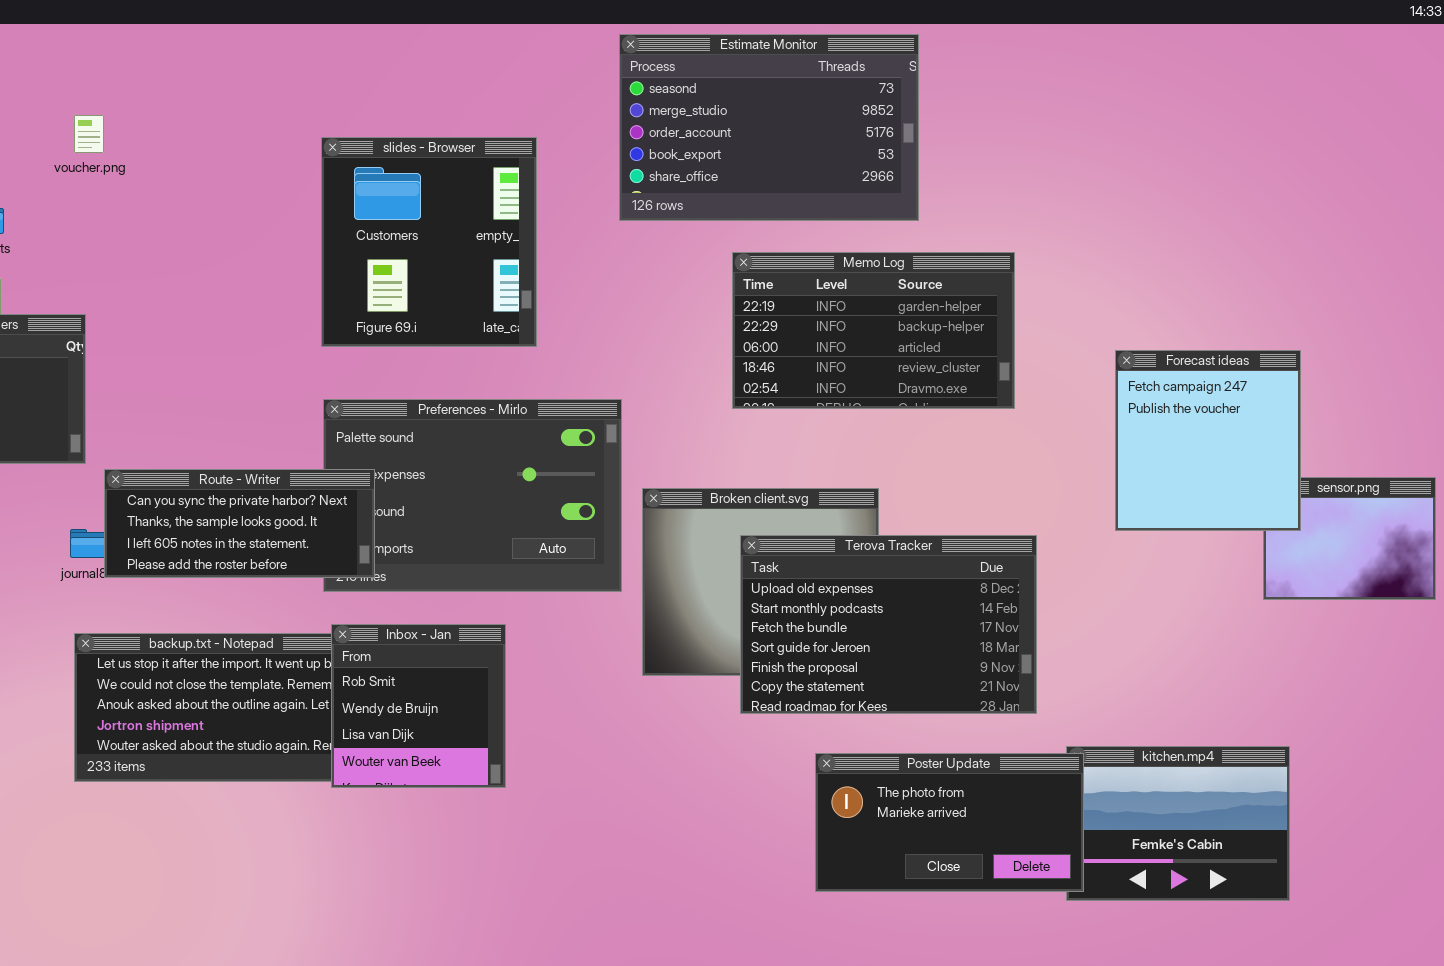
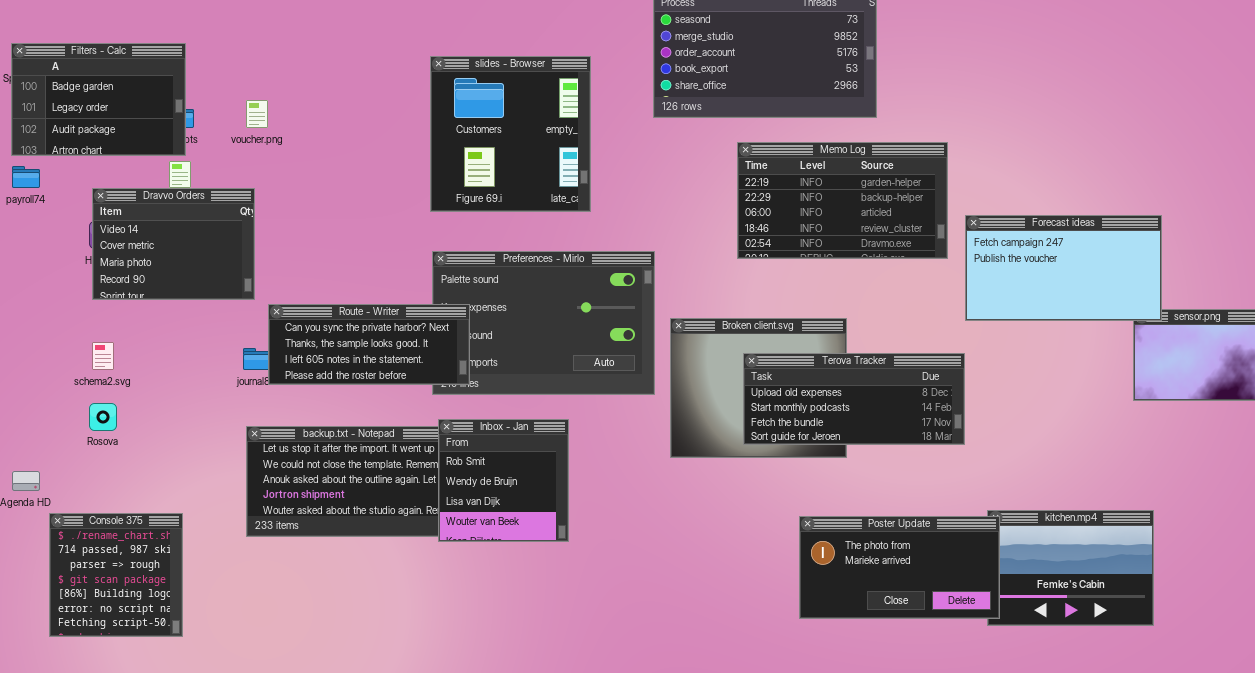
voucher.png: [74,115,104,153] -> [246,100,268,128], moved
Forecast ideas: [1115,350,1301,531] -> [965,215,1162,321], resized
Terova Tracker: [740,535,1037,714] -> [743,353,965,445], resized

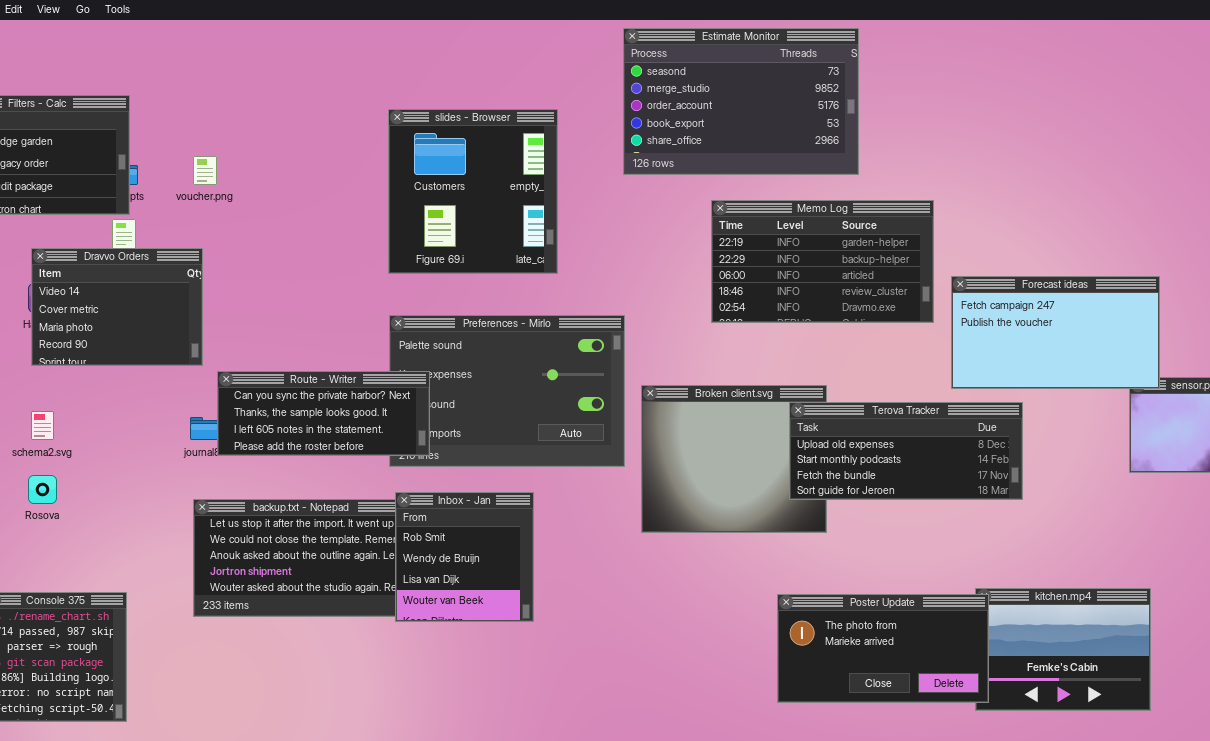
Terova Tracker: [743,353,965,445] -> [789,402,1023,500], moved

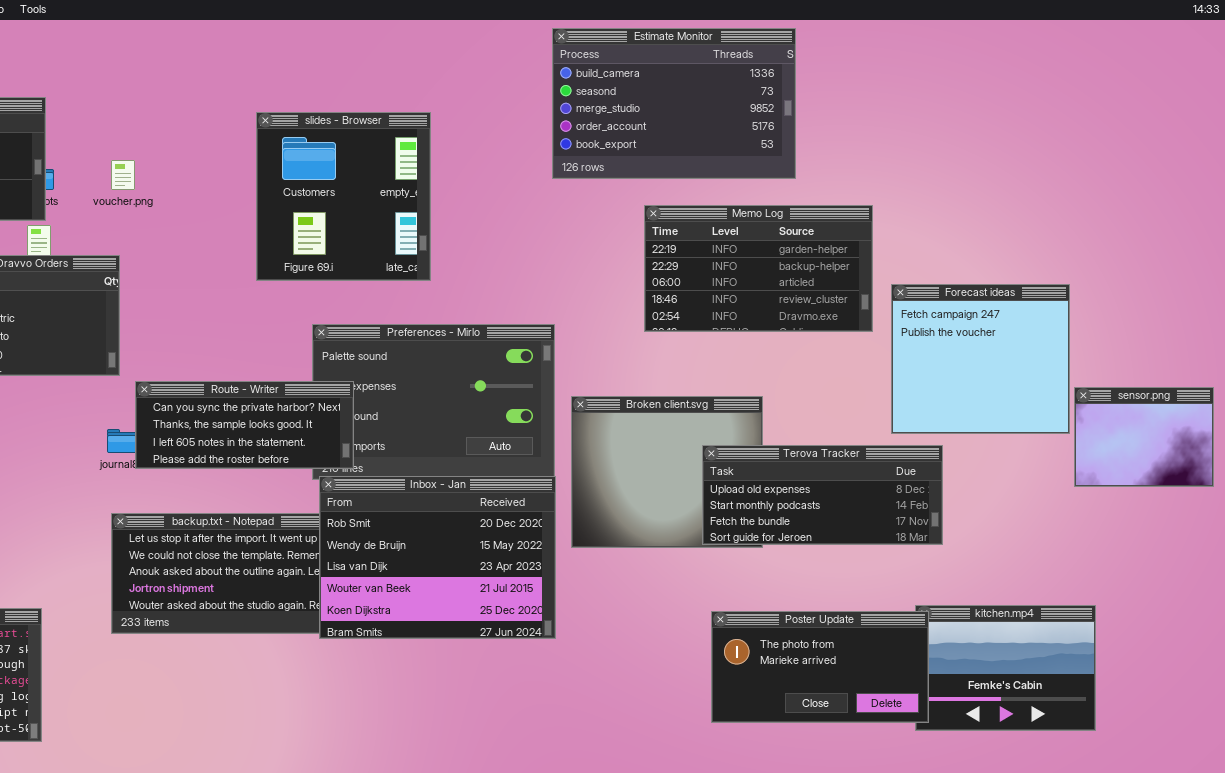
Estimate Monitor: [623,28,859,175] -> [552,28,796,179], scrolled up 1 row
slides - Browser: [388,109,558,274] -> [256,112,431,281], moved
Forecast ideas: [951,276,1160,389] -> [891,284,1070,434], resized
Terova Tracker: [789,402,1023,500] -> [702,445,943,545], moved
Inbox - Jan: [395,492,534,622] -> [319,476,556,639], resized

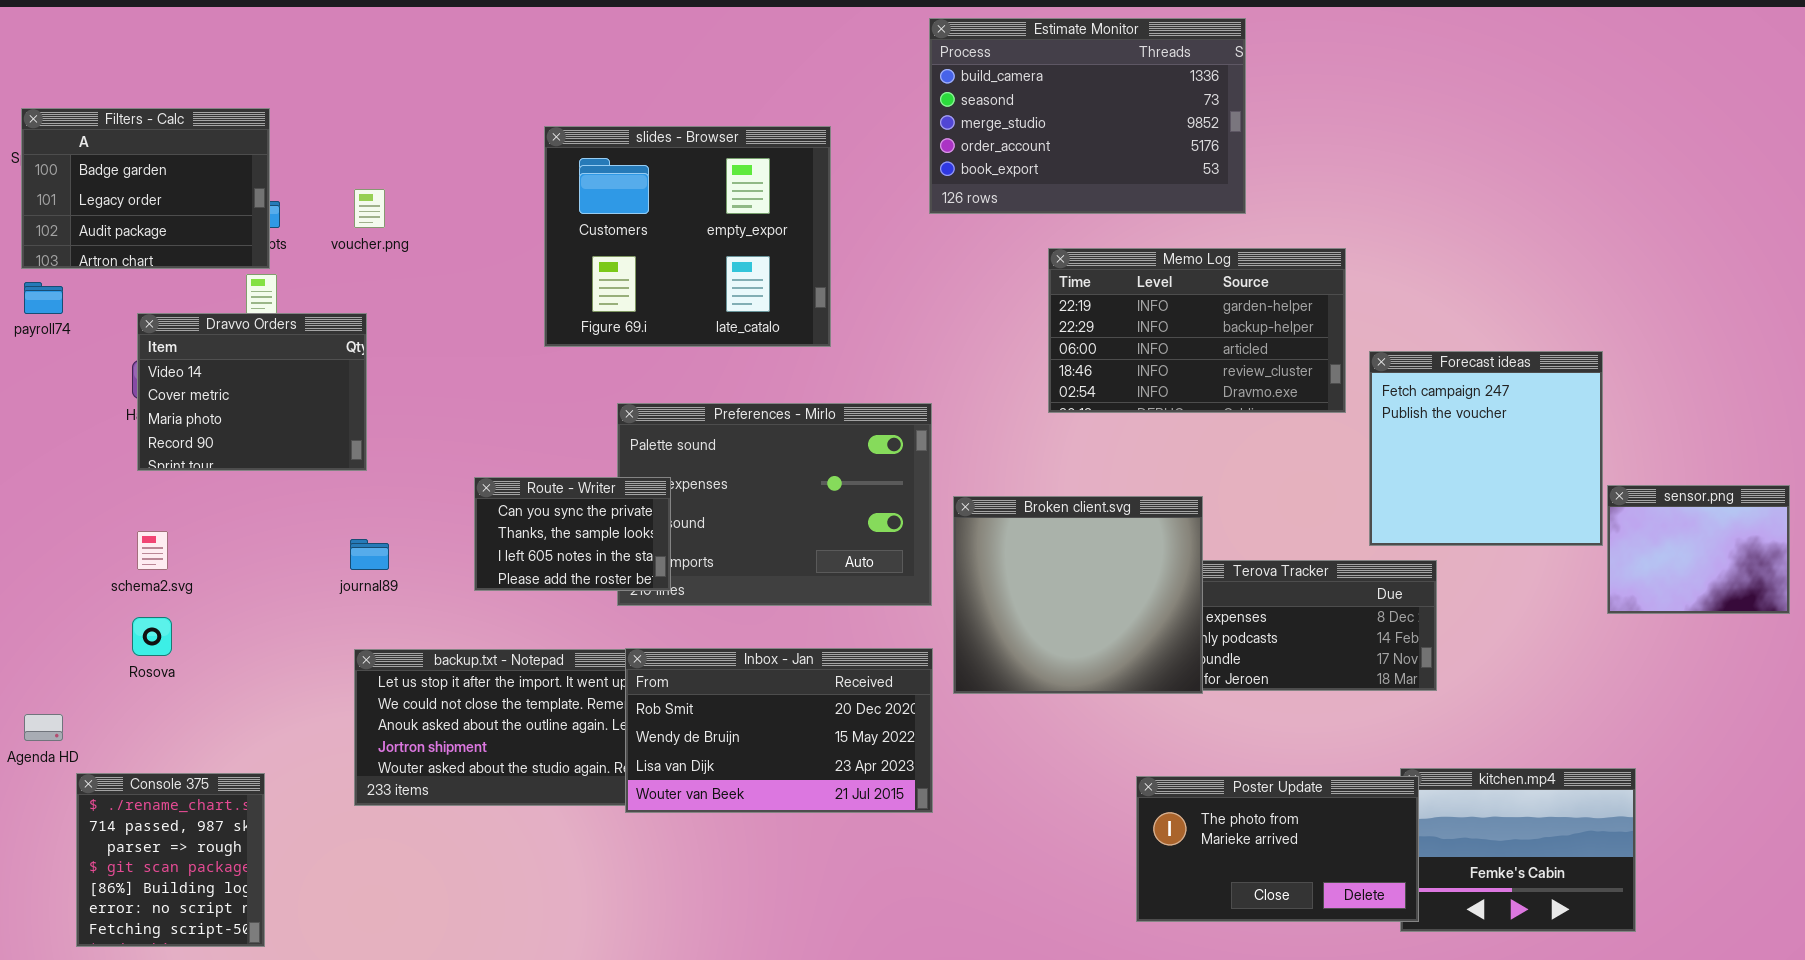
slides - Browser: [256,112,431,281] -> [544,126,831,347], resized
Route - Writer: [135,381,354,469] -> [474,477,671,591], resized
Broken client.svg: [571,396,763,548] -> [953,496,1203,694], raised
Inbox - Jan: [319,476,556,639] -> [625,648,933,813], resized

